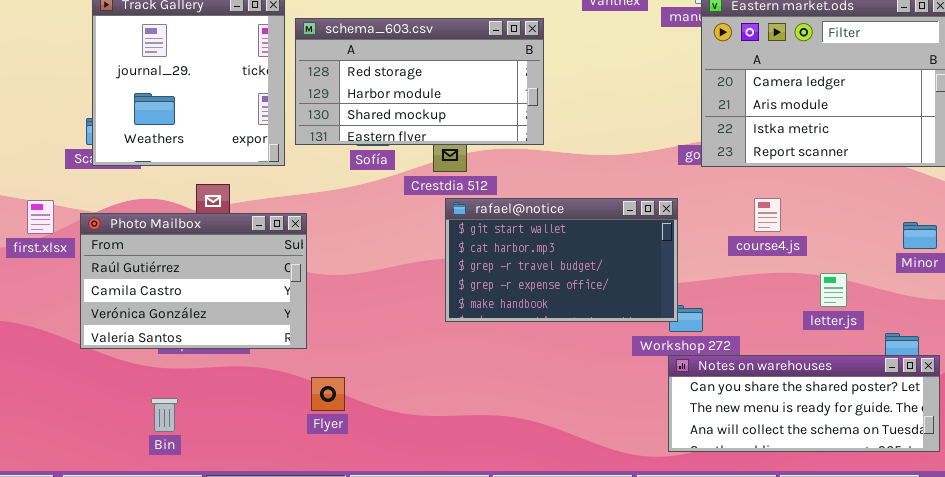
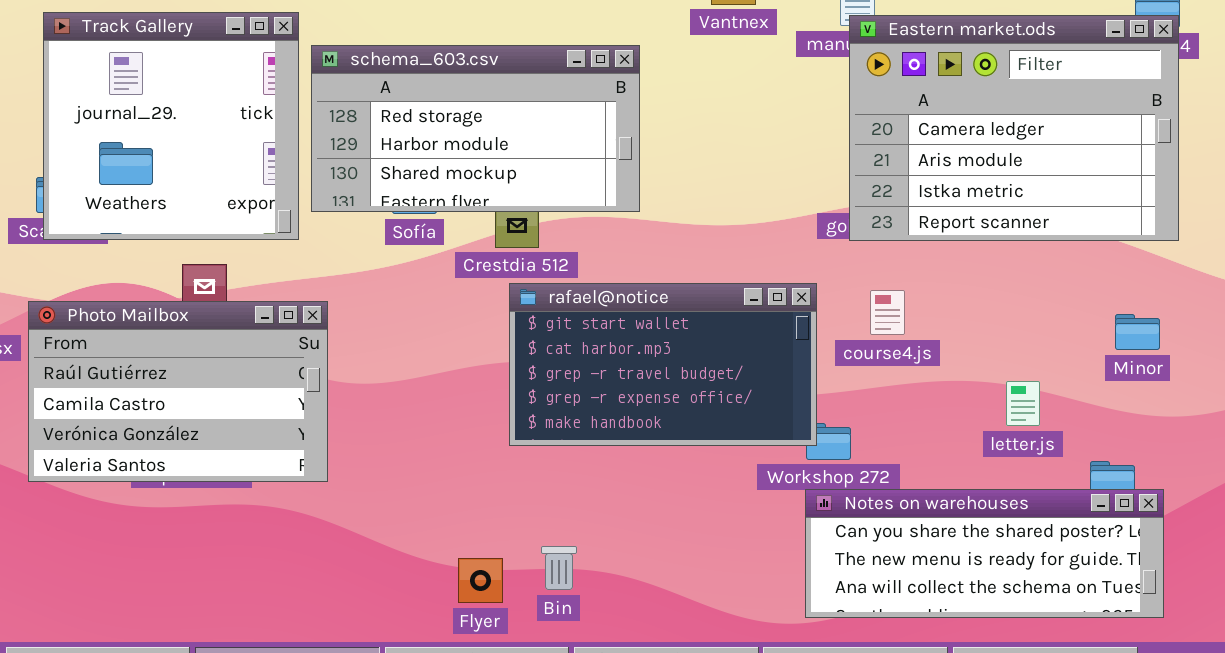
course4.js: [754,198,781,232] -> [870,290,905,335], moved
Flyer: [311,377,345,411] -> [458,558,503,603], moved
Bin: [151,398,178,432] -> [541,546,577,590], moved

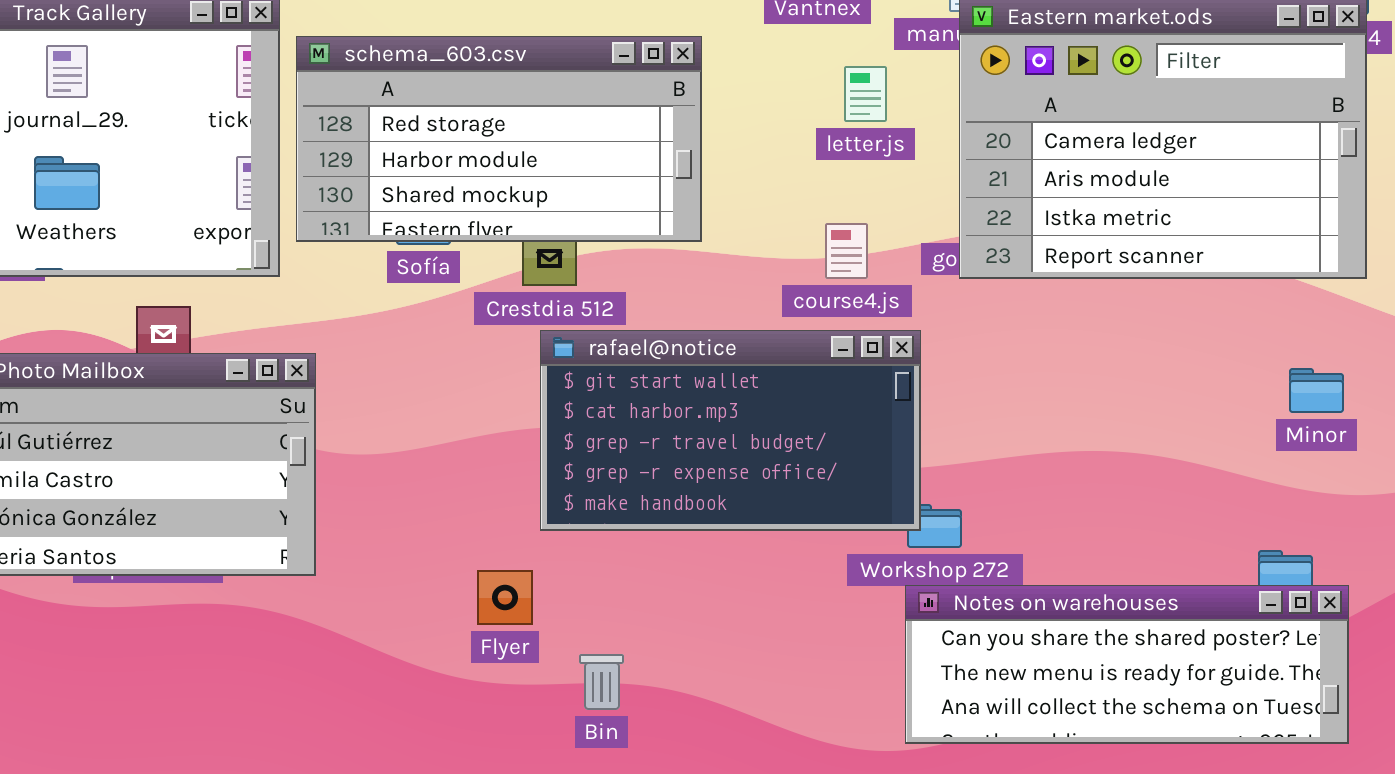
course4.js: [870,290,905,335] -> [825,223,868,279], moved
letter.js: [1006,381,1040,426] -> [844,66,887,122], moved
Flyer: [458,558,503,603] -> [477,570,533,625], moved

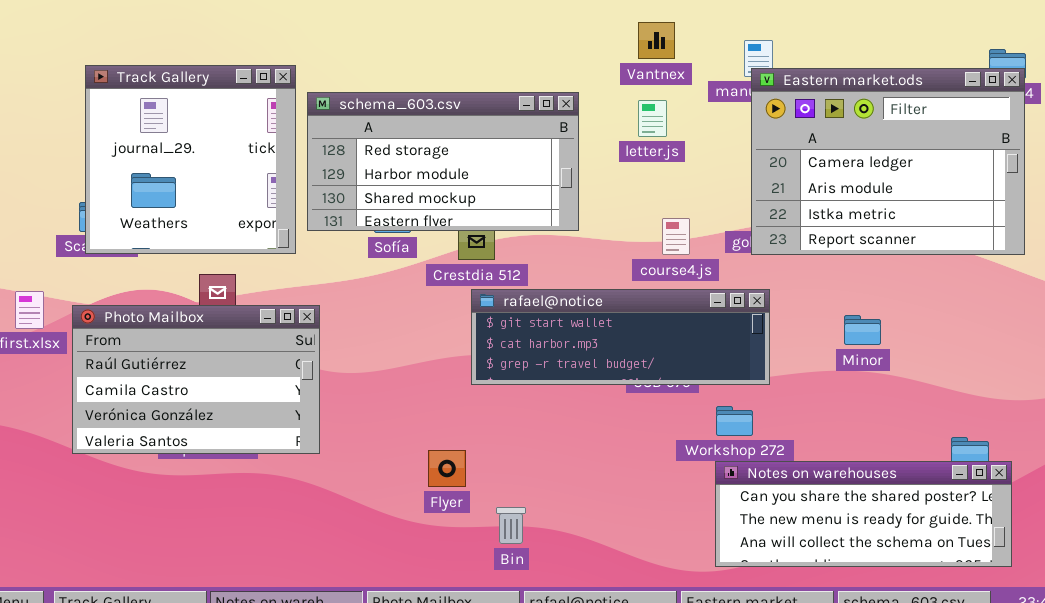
letter.js: [844,66,887,122] -> [638,100,667,137], moved
rafael@notice: [540,330,921,531] -> [471,289,770,385], resized
Minor: [1289,368,1344,413] -> [844,315,881,345], moved

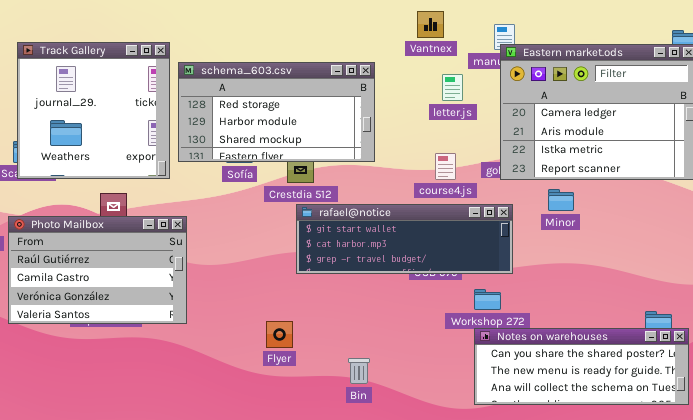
letter.js: [638,100,667,137] -> [442,74,463,101], moved
Minor: [844,315,881,345] -> [548,189,574,211], moved
Bin: [496,507,526,544] -> [348,358,370,384], moved

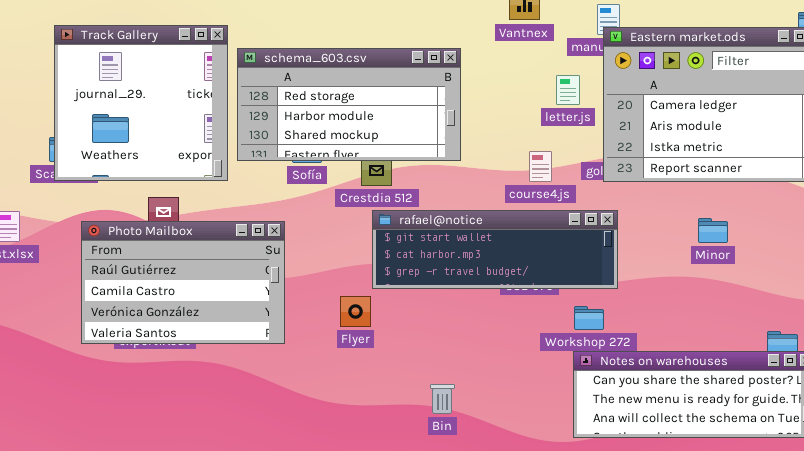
letter.js: [442,74,463,101] -> [556,75,580,105], moved
Minor: [548,189,574,211] -> [698,218,728,243], moved
Photo Mailbox: [8,216,187,324] -> [81,221,285,344], moved
Flyer: [266,321,293,348] -> [340,296,371,327], moved

